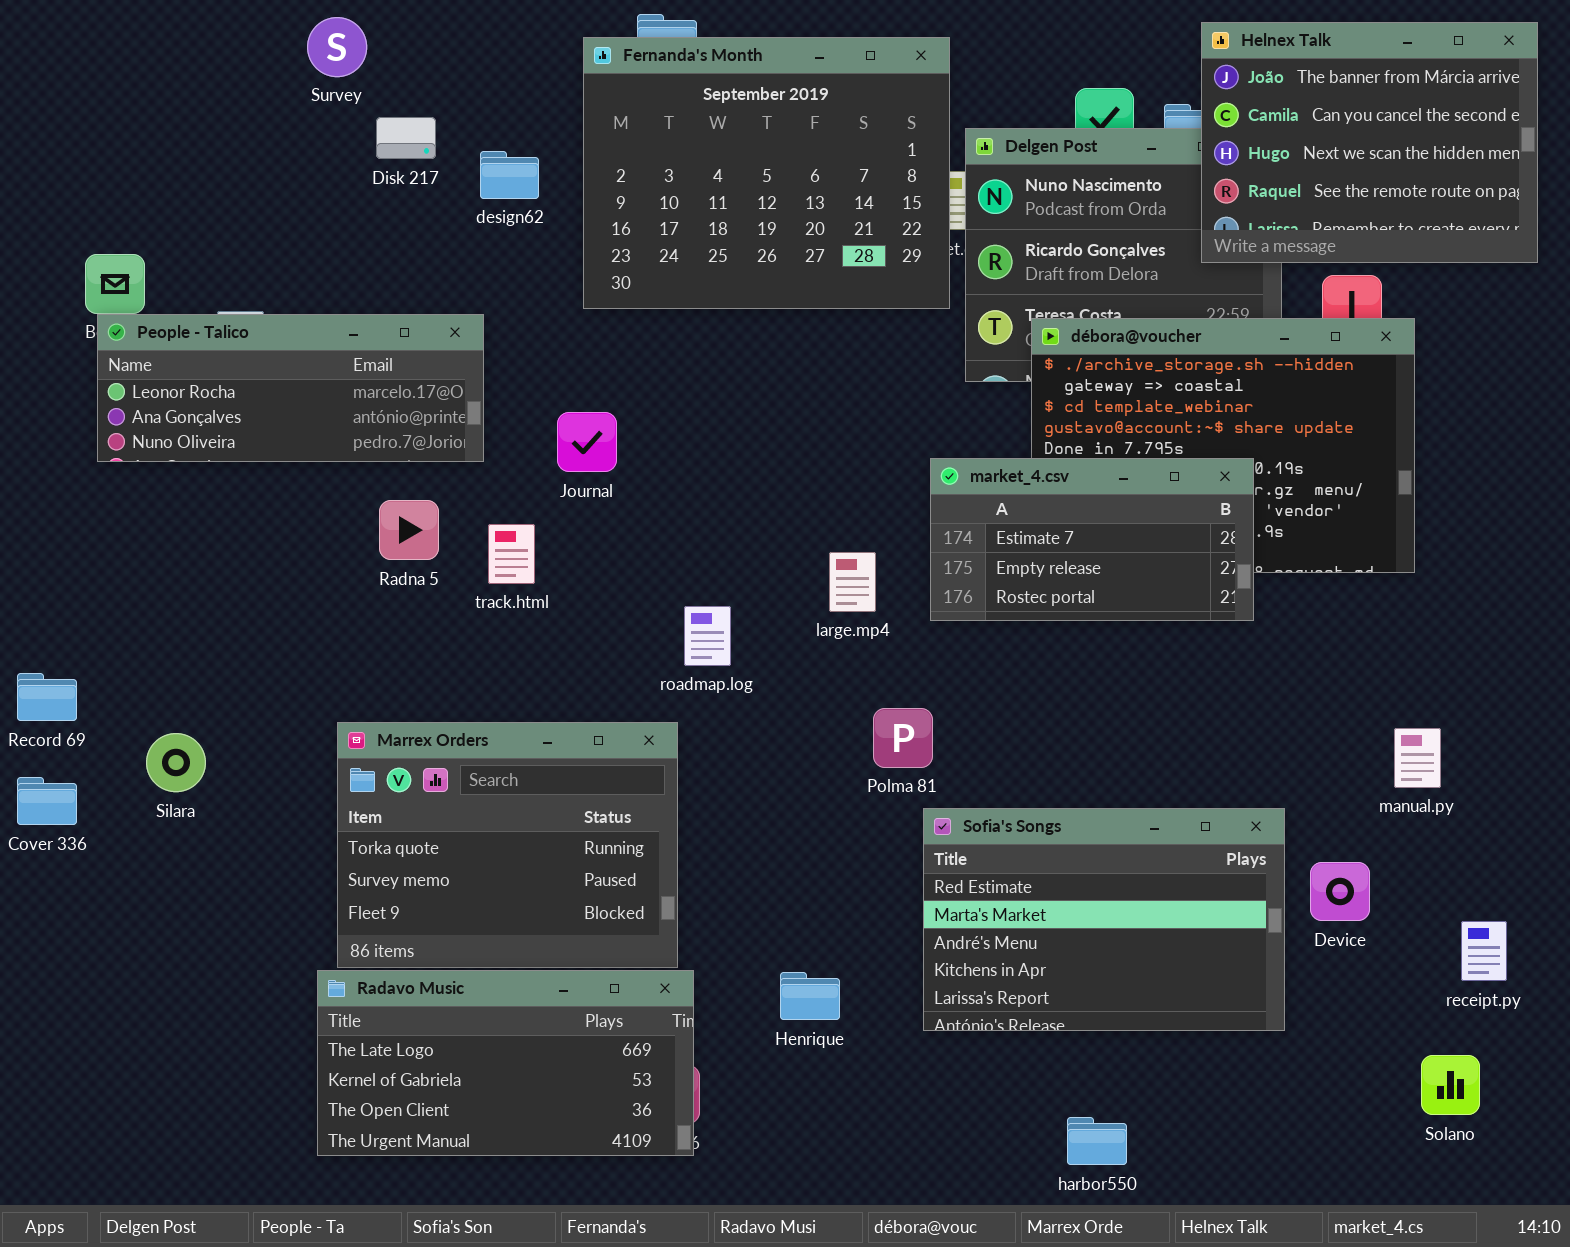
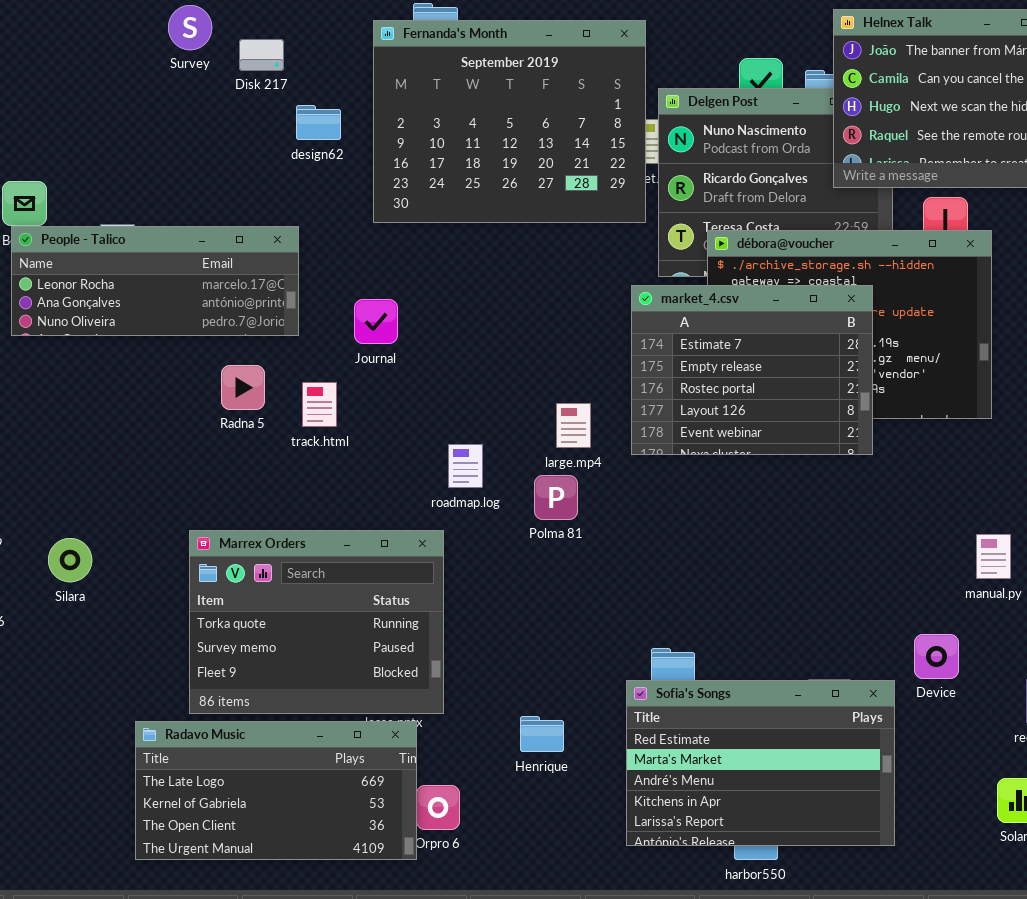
Disk 217: [376,117,436,159] -> [239,39,284,71], moved
market_4.csv: [930,458,1254,621] -> [631,285,873,455], resized
Polma 81: [873,708,933,768] -> [534,475,578,520], moved
Sofia's Songs: [923,808,1285,1031] -> [626,680,895,846], moved
Radavo Music: [317,970,694,1156] -> [135,721,417,860], moved

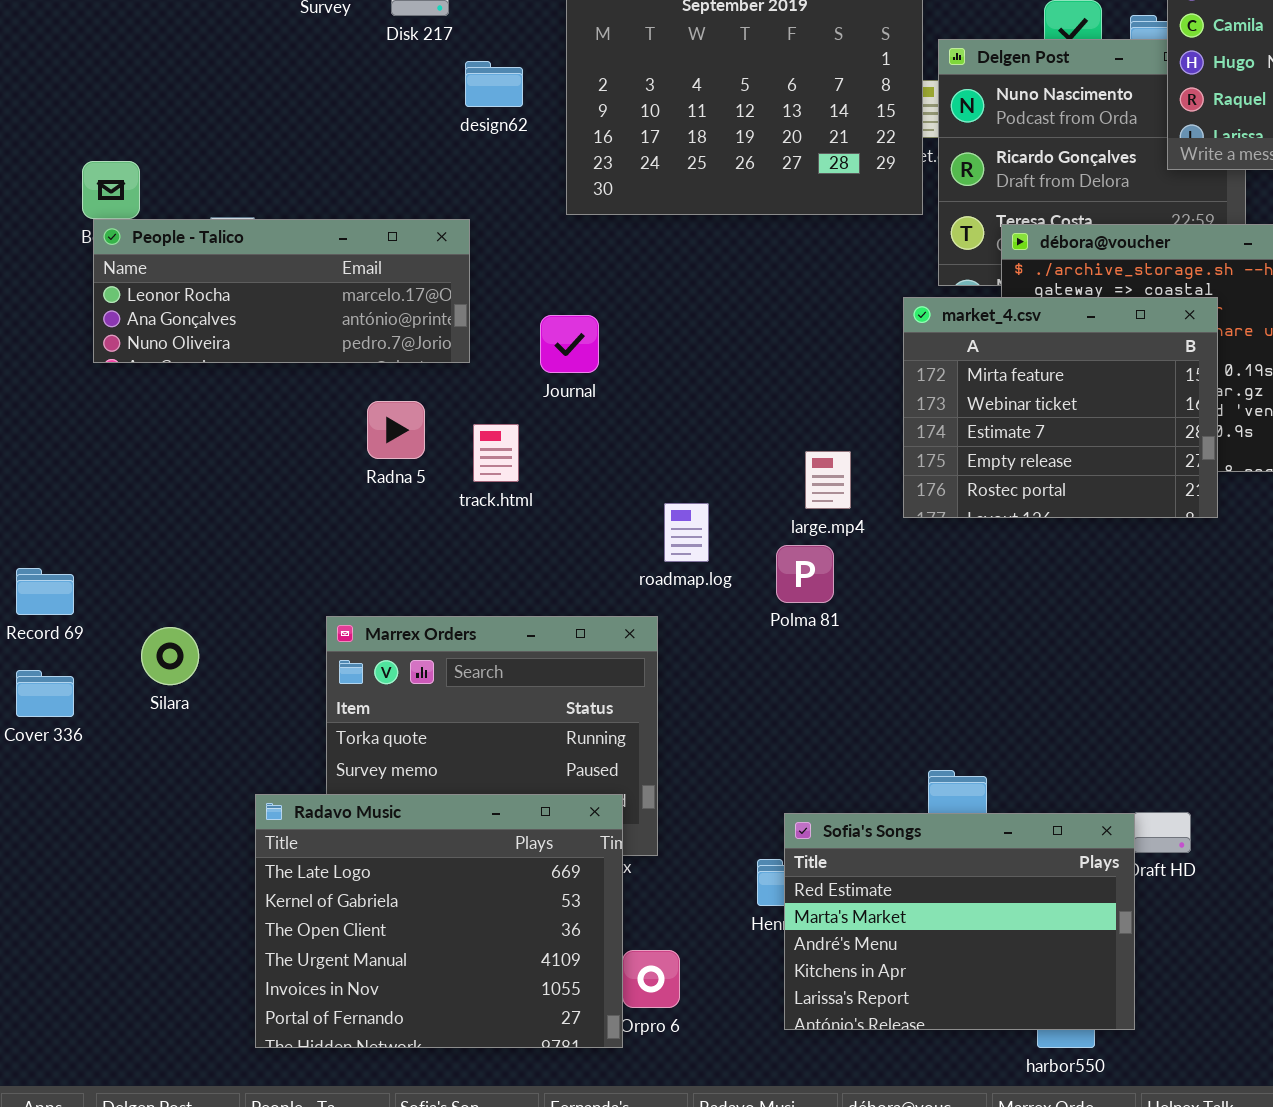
market_4.csv: [631,285,873,455] -> [903,297,1218,518], scrolled up 2 rows
Sofia's Songs: [626,680,895,846] -> [784,813,1135,1030], moved
Radavo Music: [135,721,417,860] -> [255,794,623,1048], resized

